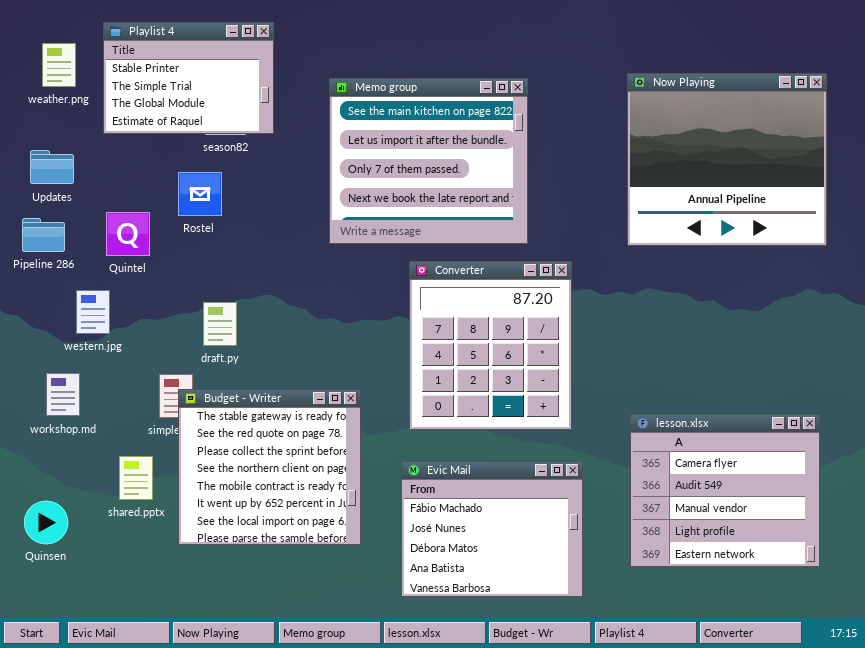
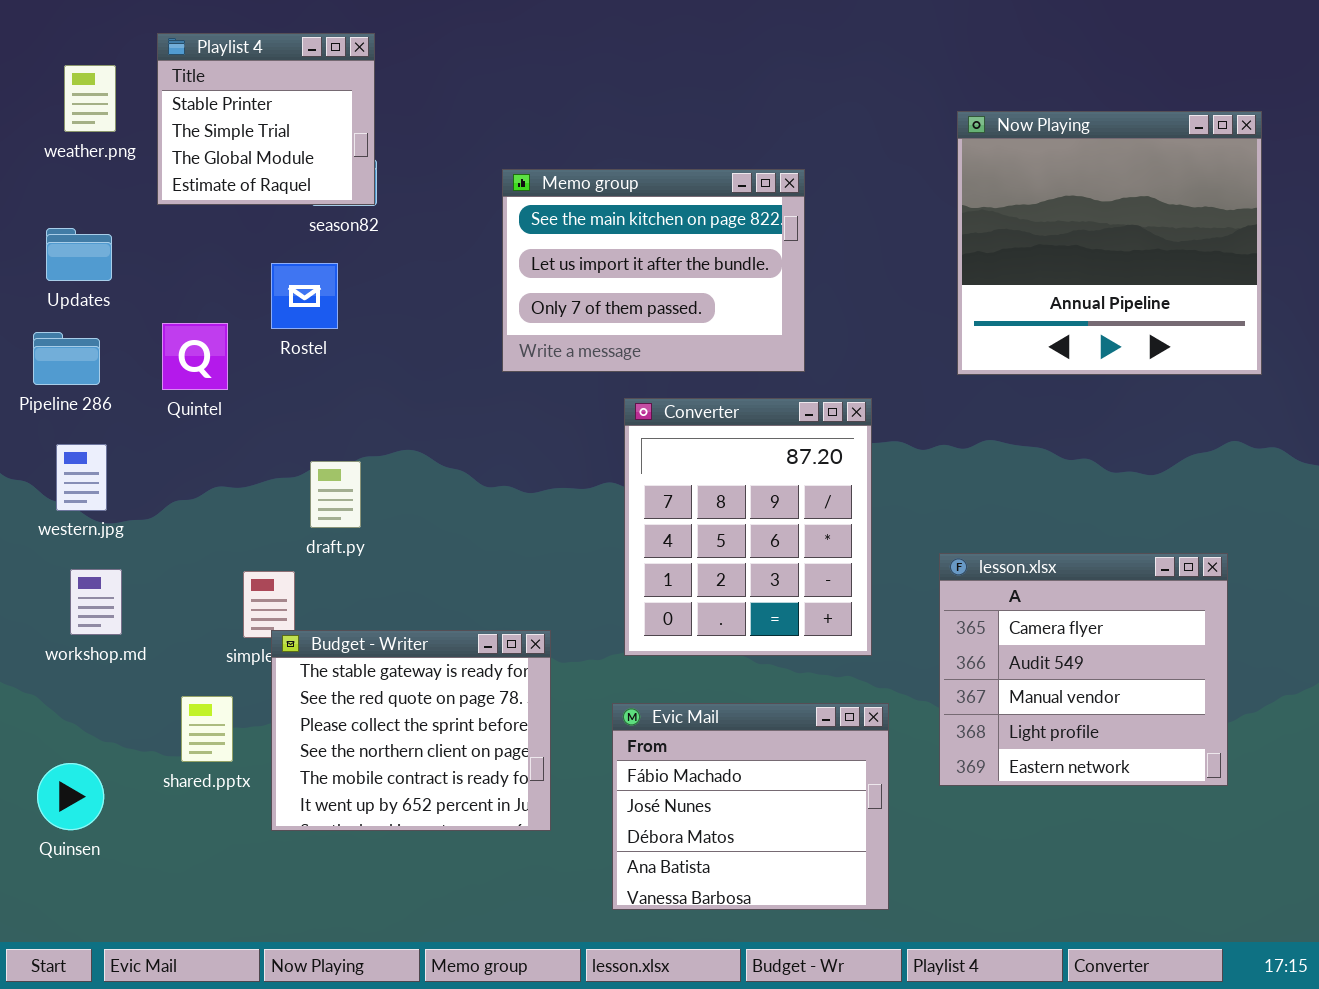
Playlist 4: [103,22,274,134] -> [157,33,375,205], resized
Memo group: [329,78,528,244] -> [502,169,805,372], resized
western.jpg: [76,290,110,334] -> [56,444,107,511], moved
Budget - Writer: [178,389,361,545] -> [271,630,551,831], resized
lesson.xlsx: [630,414,820,567] -> [939,553,1228,786], moved

